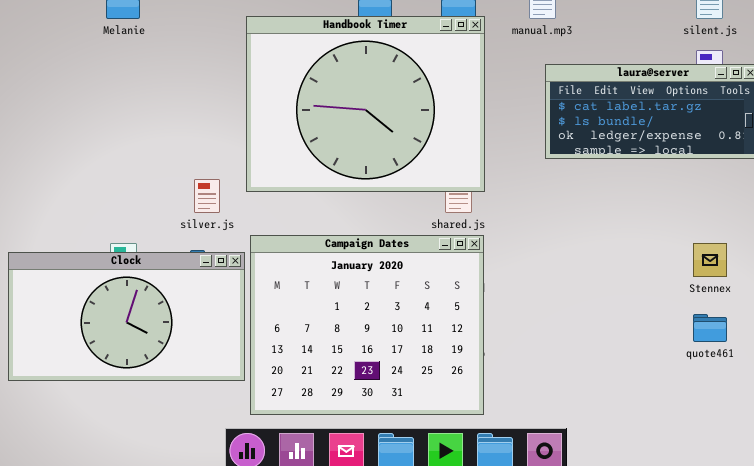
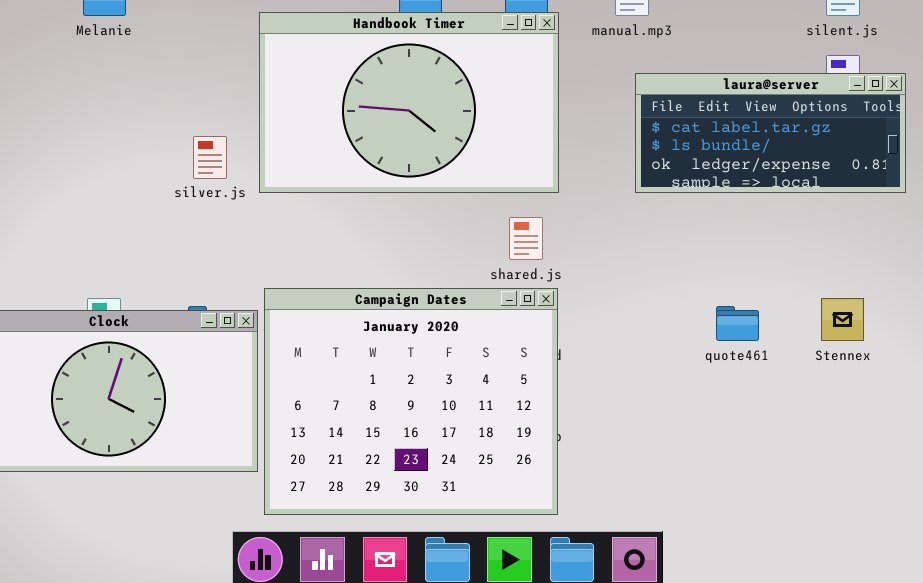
Handbook Timer: [246,16,485,192] -> [259,12,559,193], resized
silver.js: [194,179,220,213] -> [193,136,227,179], moved
quote461: [693,314,727,342] -> [716,306,759,341], moved

